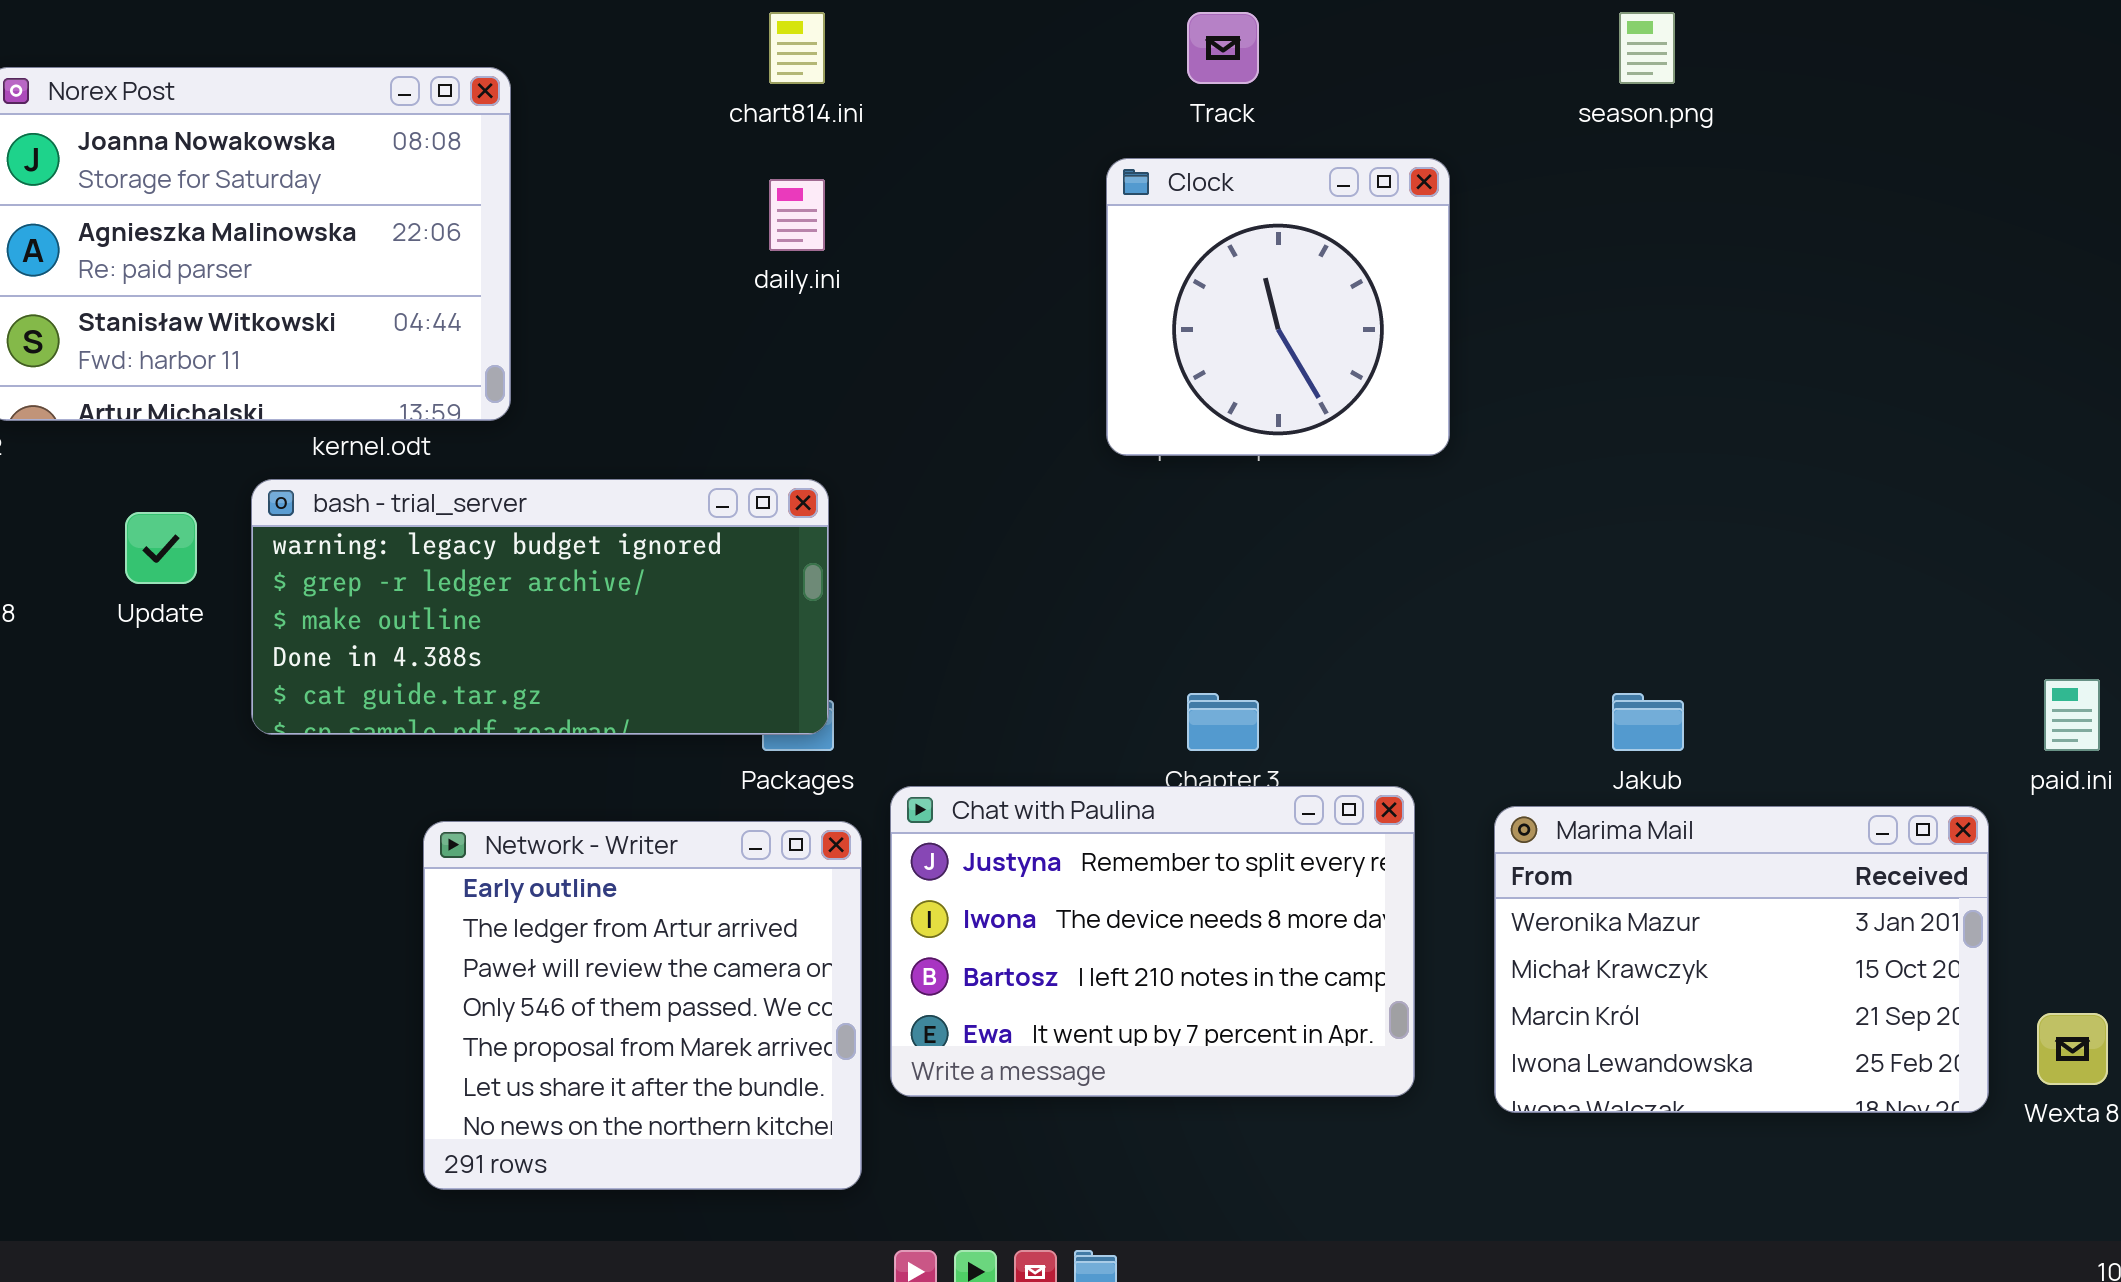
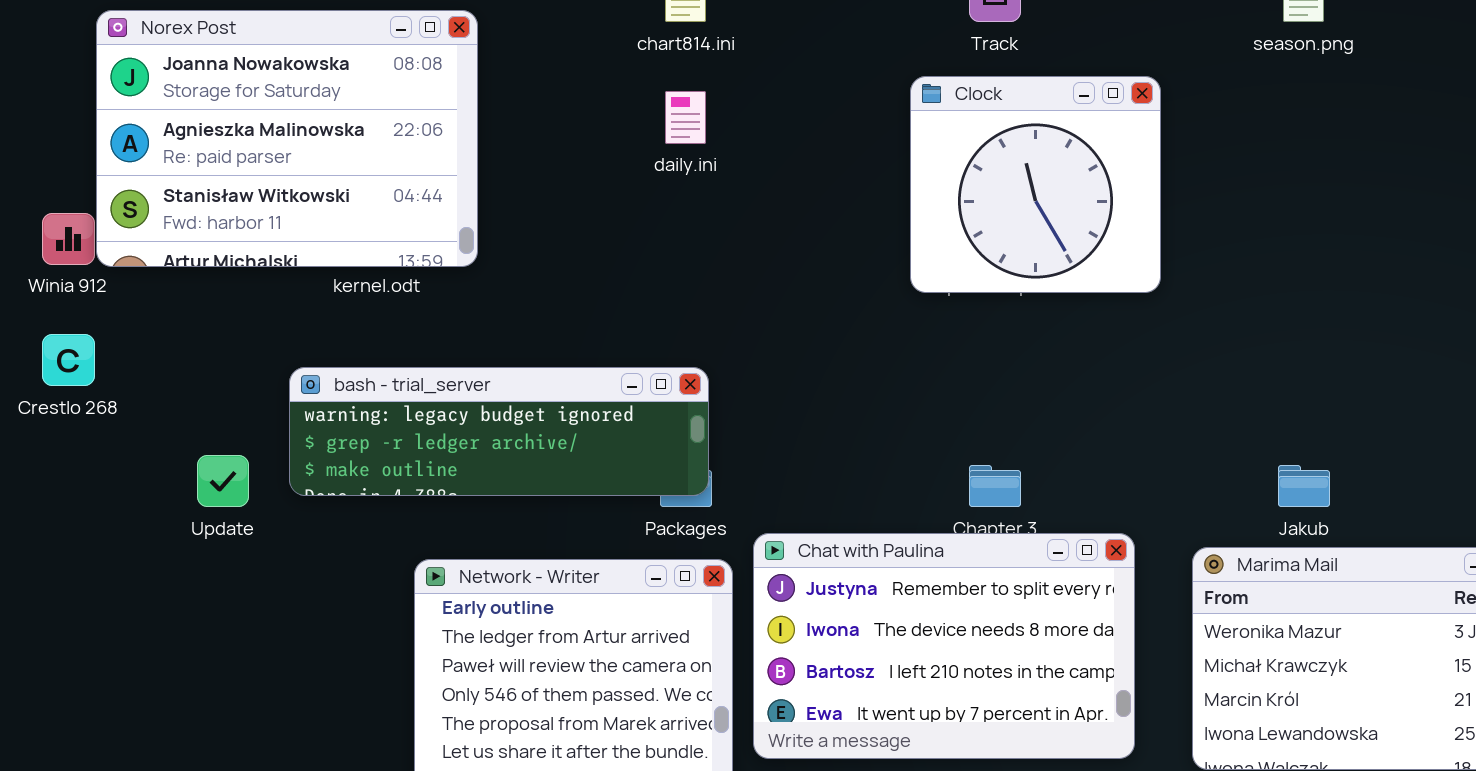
bash - trial_server: [251,479,829,735] -> [289,367,709,496], resized
Update: [125,512,197,584] -> [197,455,249,507], moved

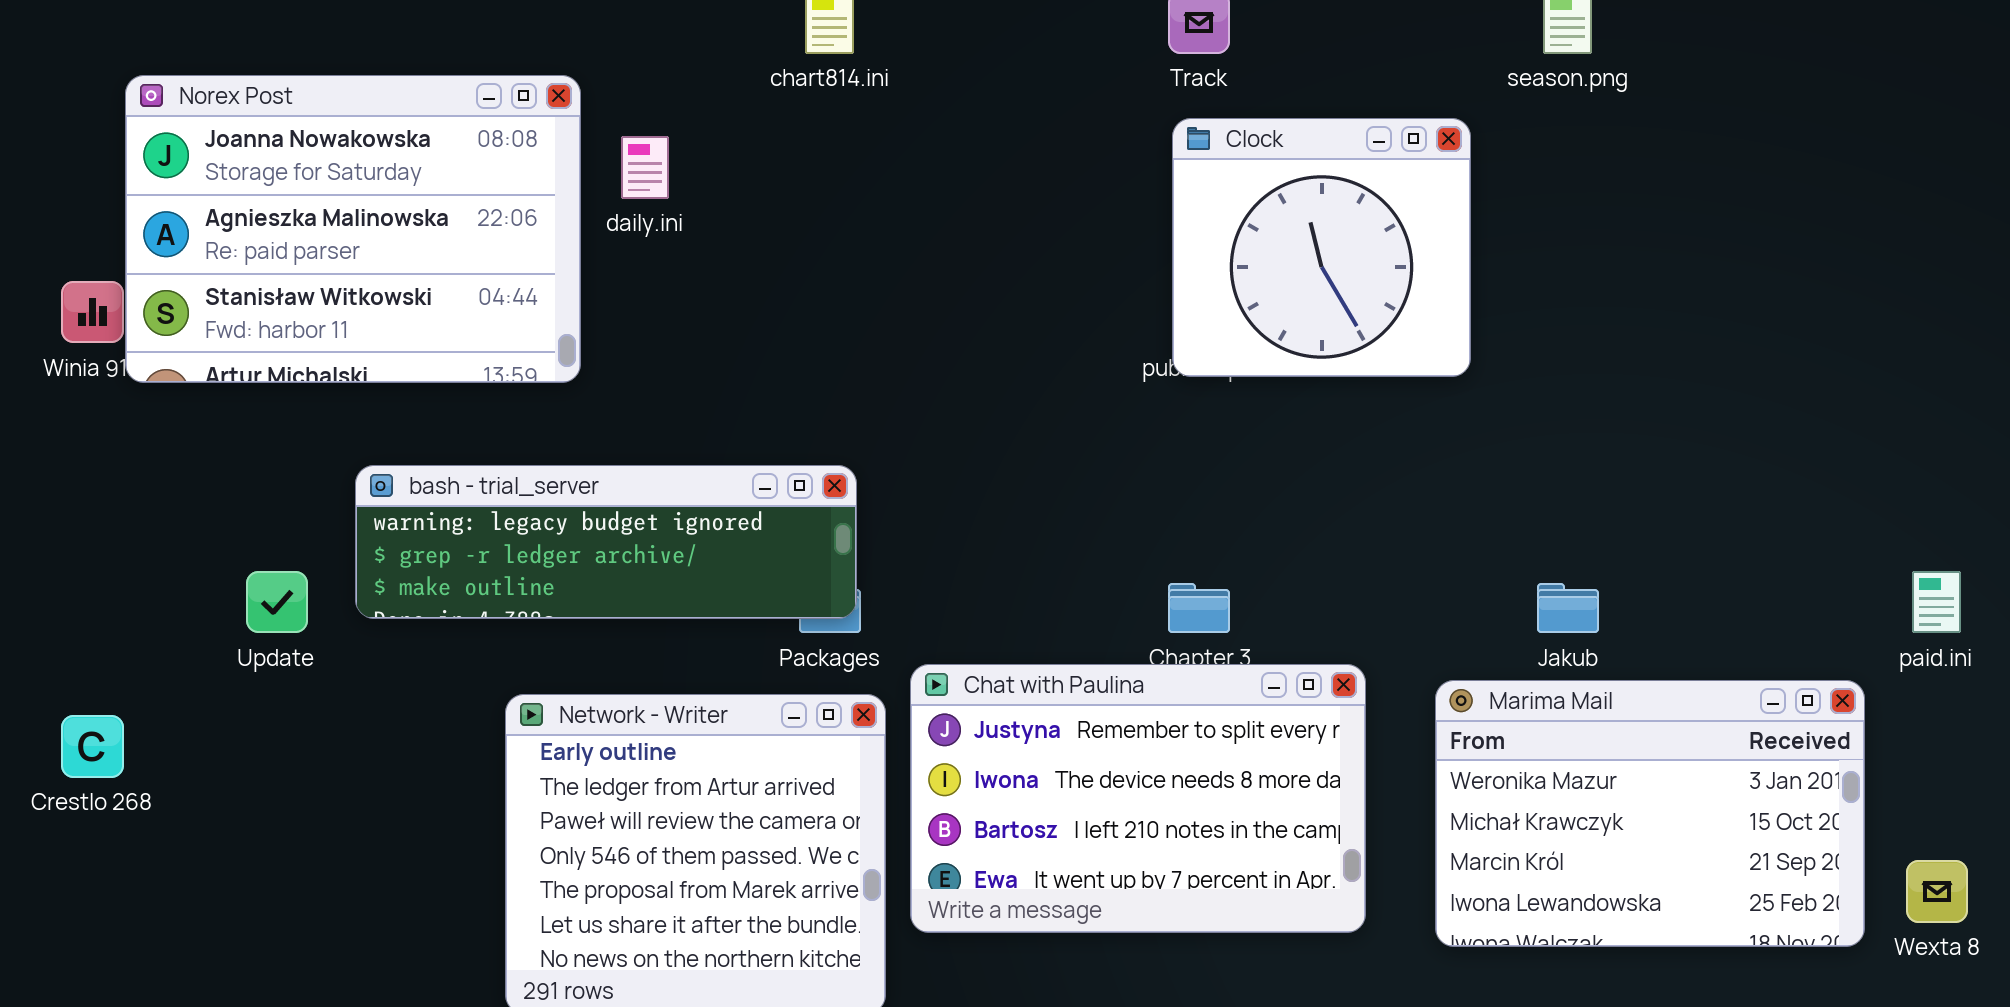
Norex Post: [96,10,478,267] -> [125,75,581,383], moved
Clock: [910,76,1161,293] -> [1172,118,1471,377], moved
daily.ini: [665,91,706,144] -> [621,136,669,199], moved
Crestlo 268: [42,334,95,386] -> [61,715,124,778], moved

